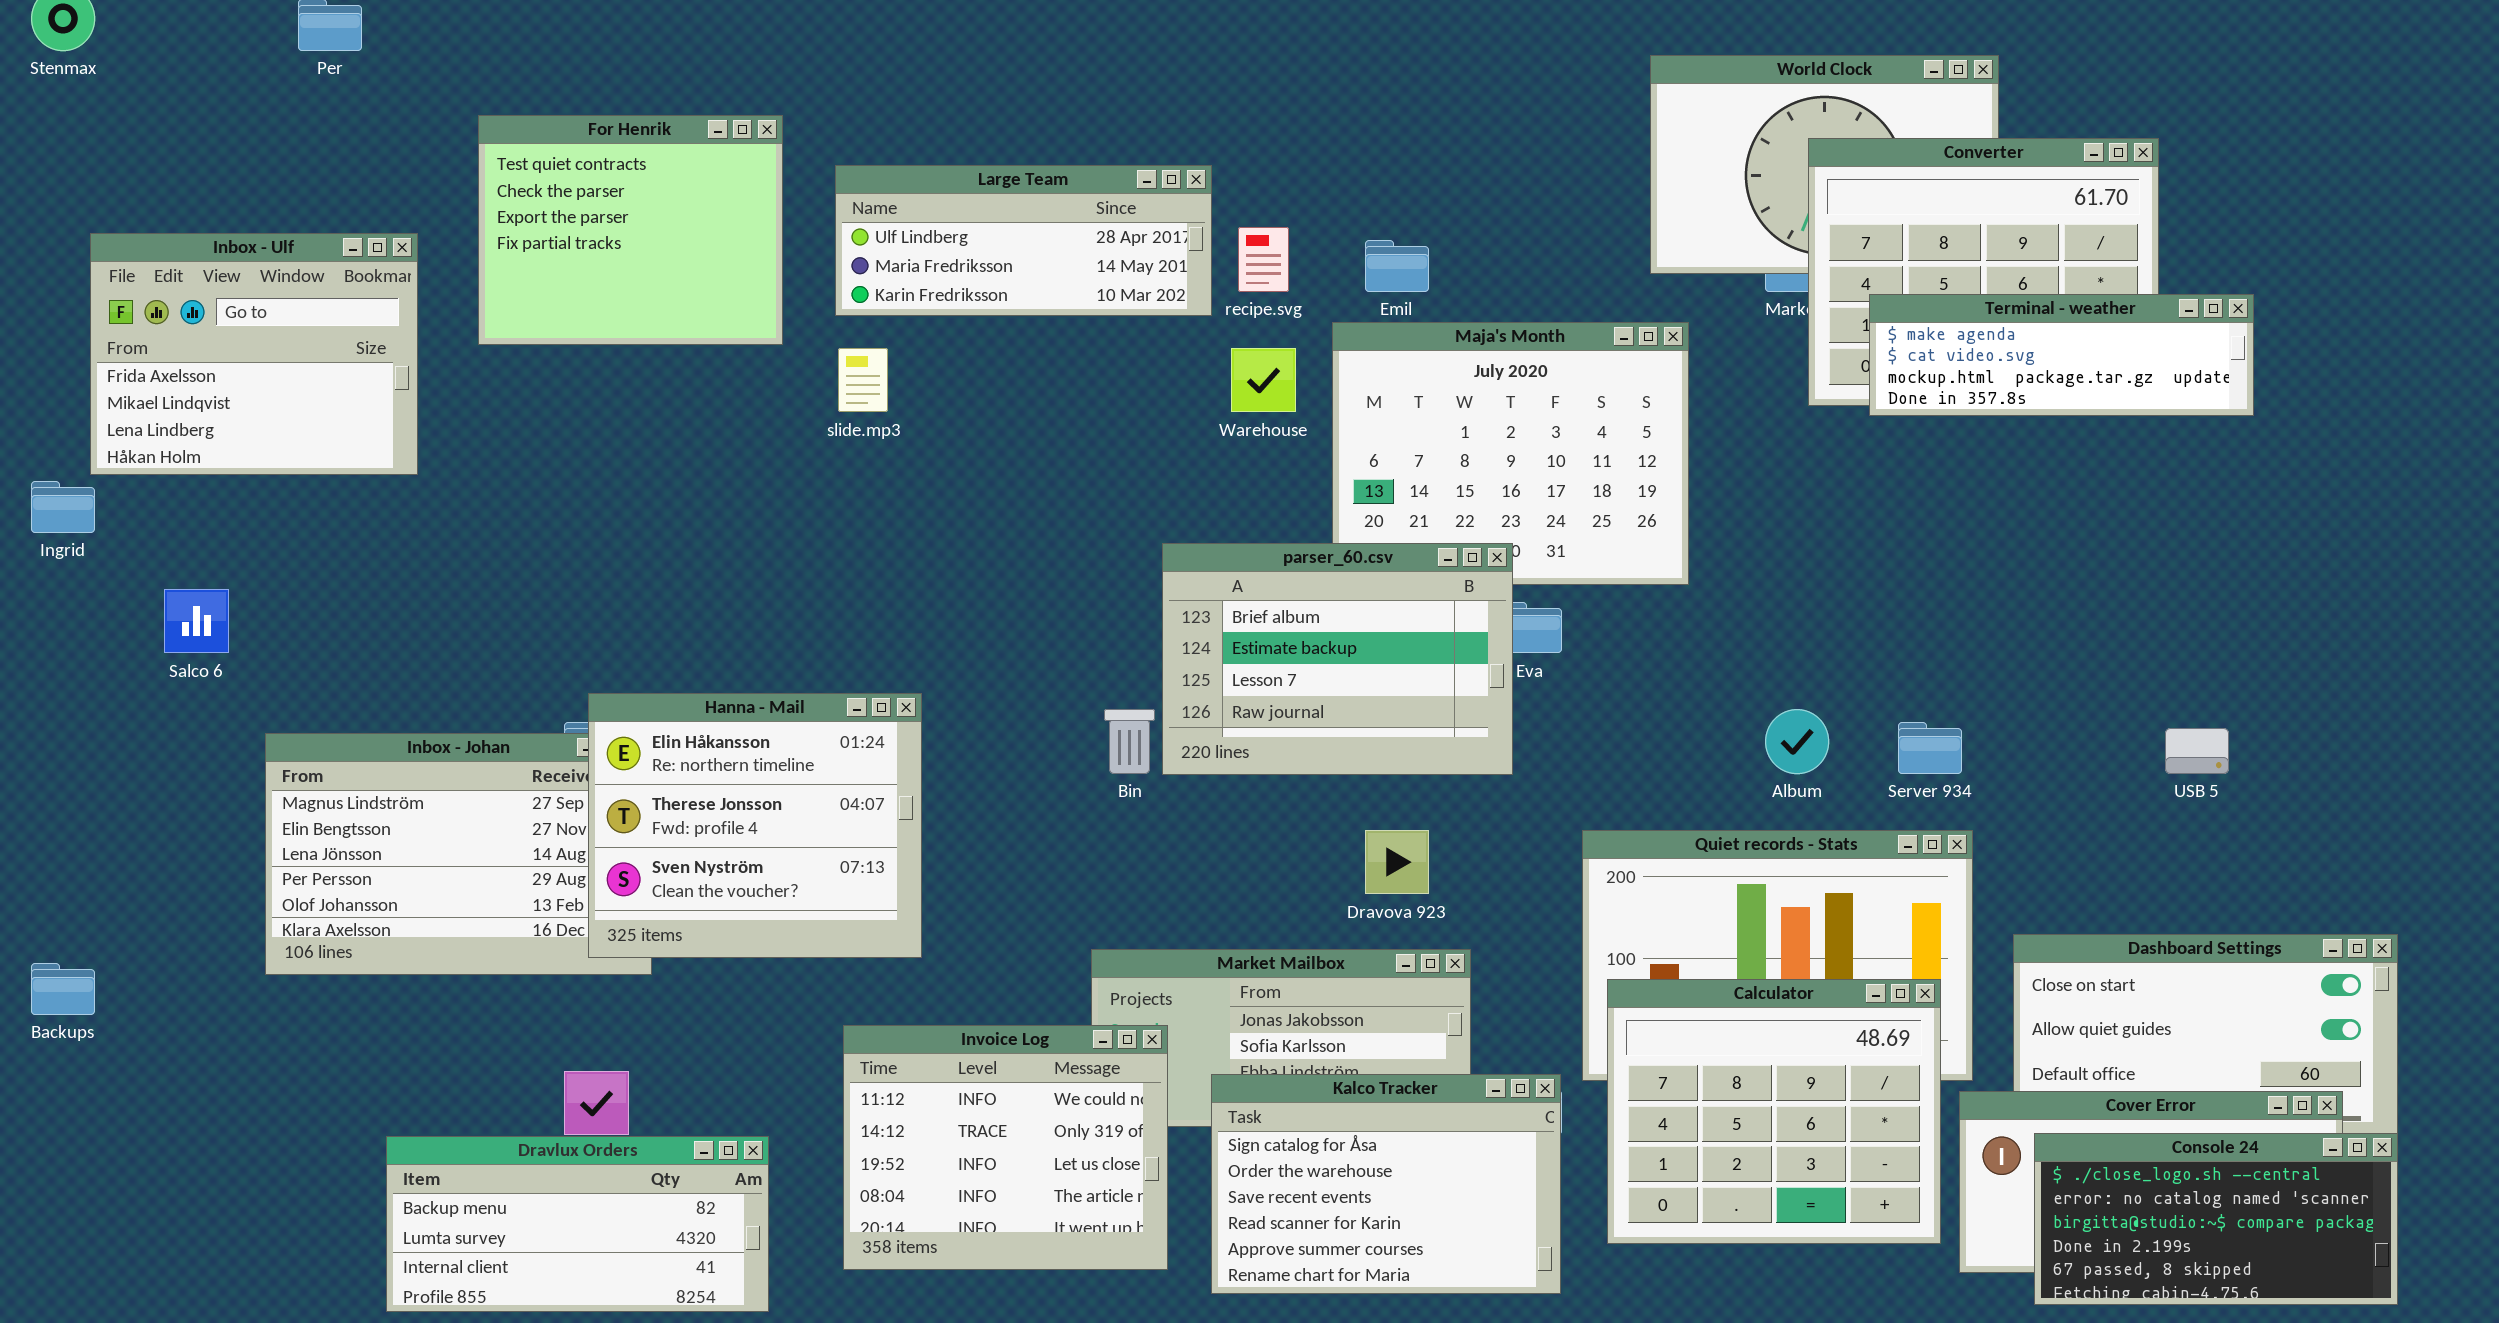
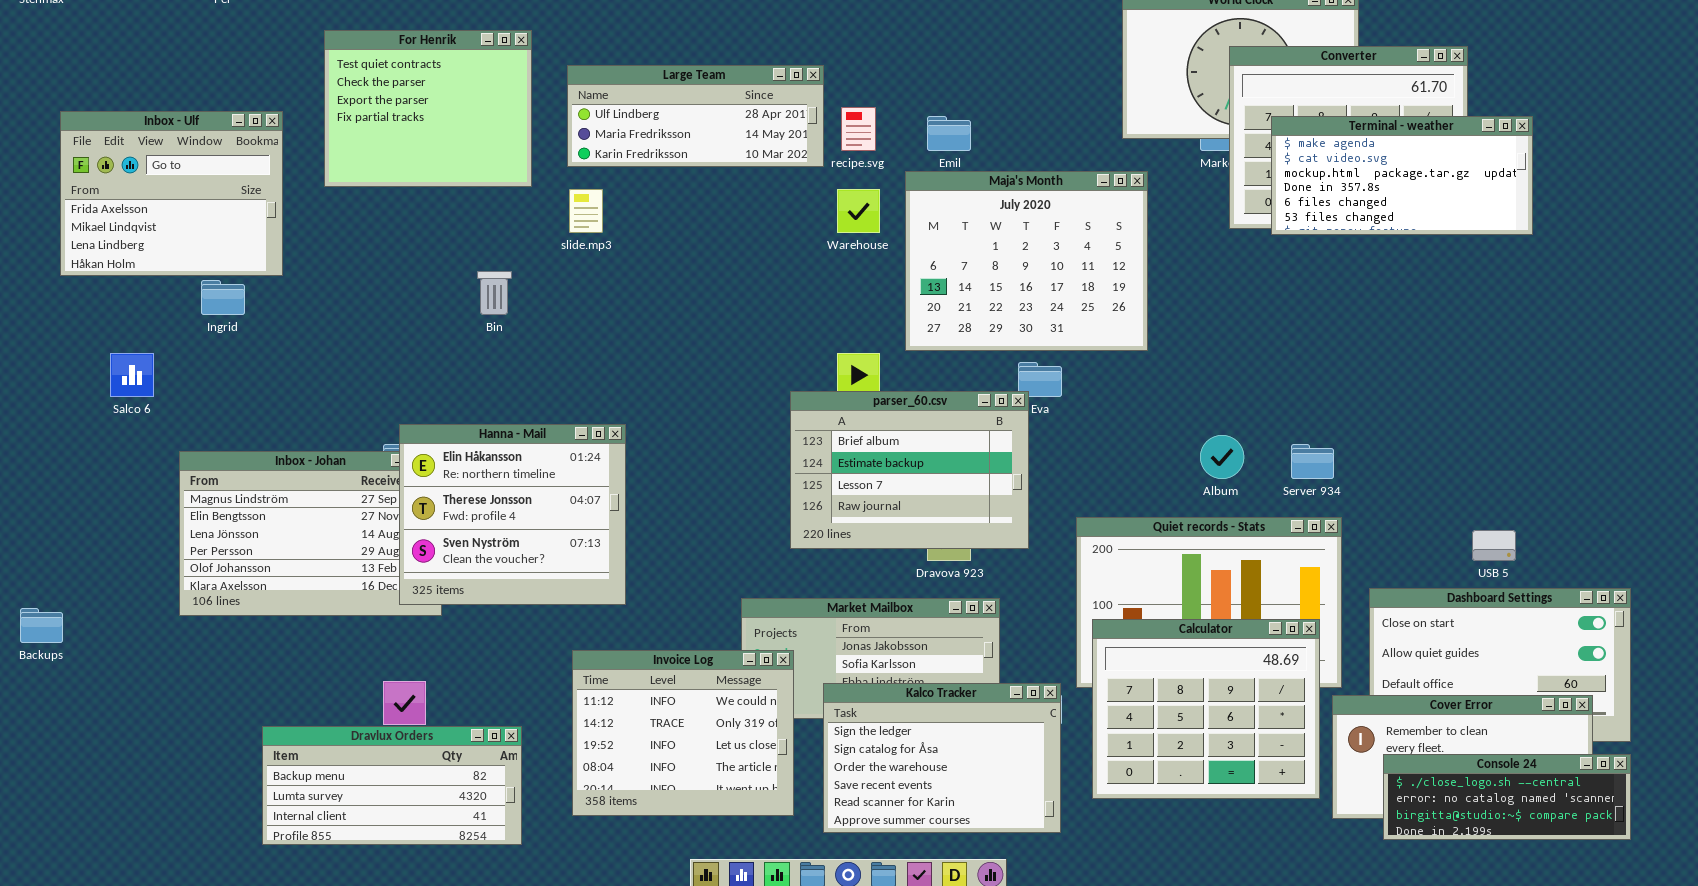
Terminal - weather: [1869,294,2254,416] -> [1271,116,1533,235], resized
Ingrid: [31,481,95,533] -> [201,280,245,315], moved
parser_60.csv: [1162,543,1513,775] -> [790,391,1029,549], moved
Bin: [1104,709,1155,774] -> [477,271,512,315], moved
USB 5: [2165,728,2229,774] -> [1472,530,1516,561], moved
Kalco Tracker: [1211,1074,1561,1294] -> [823,683,1061,833], scrolled up 1 row
Console 24: [2034,1133,2398,1305] -> [1383,754,1631,840], resized

